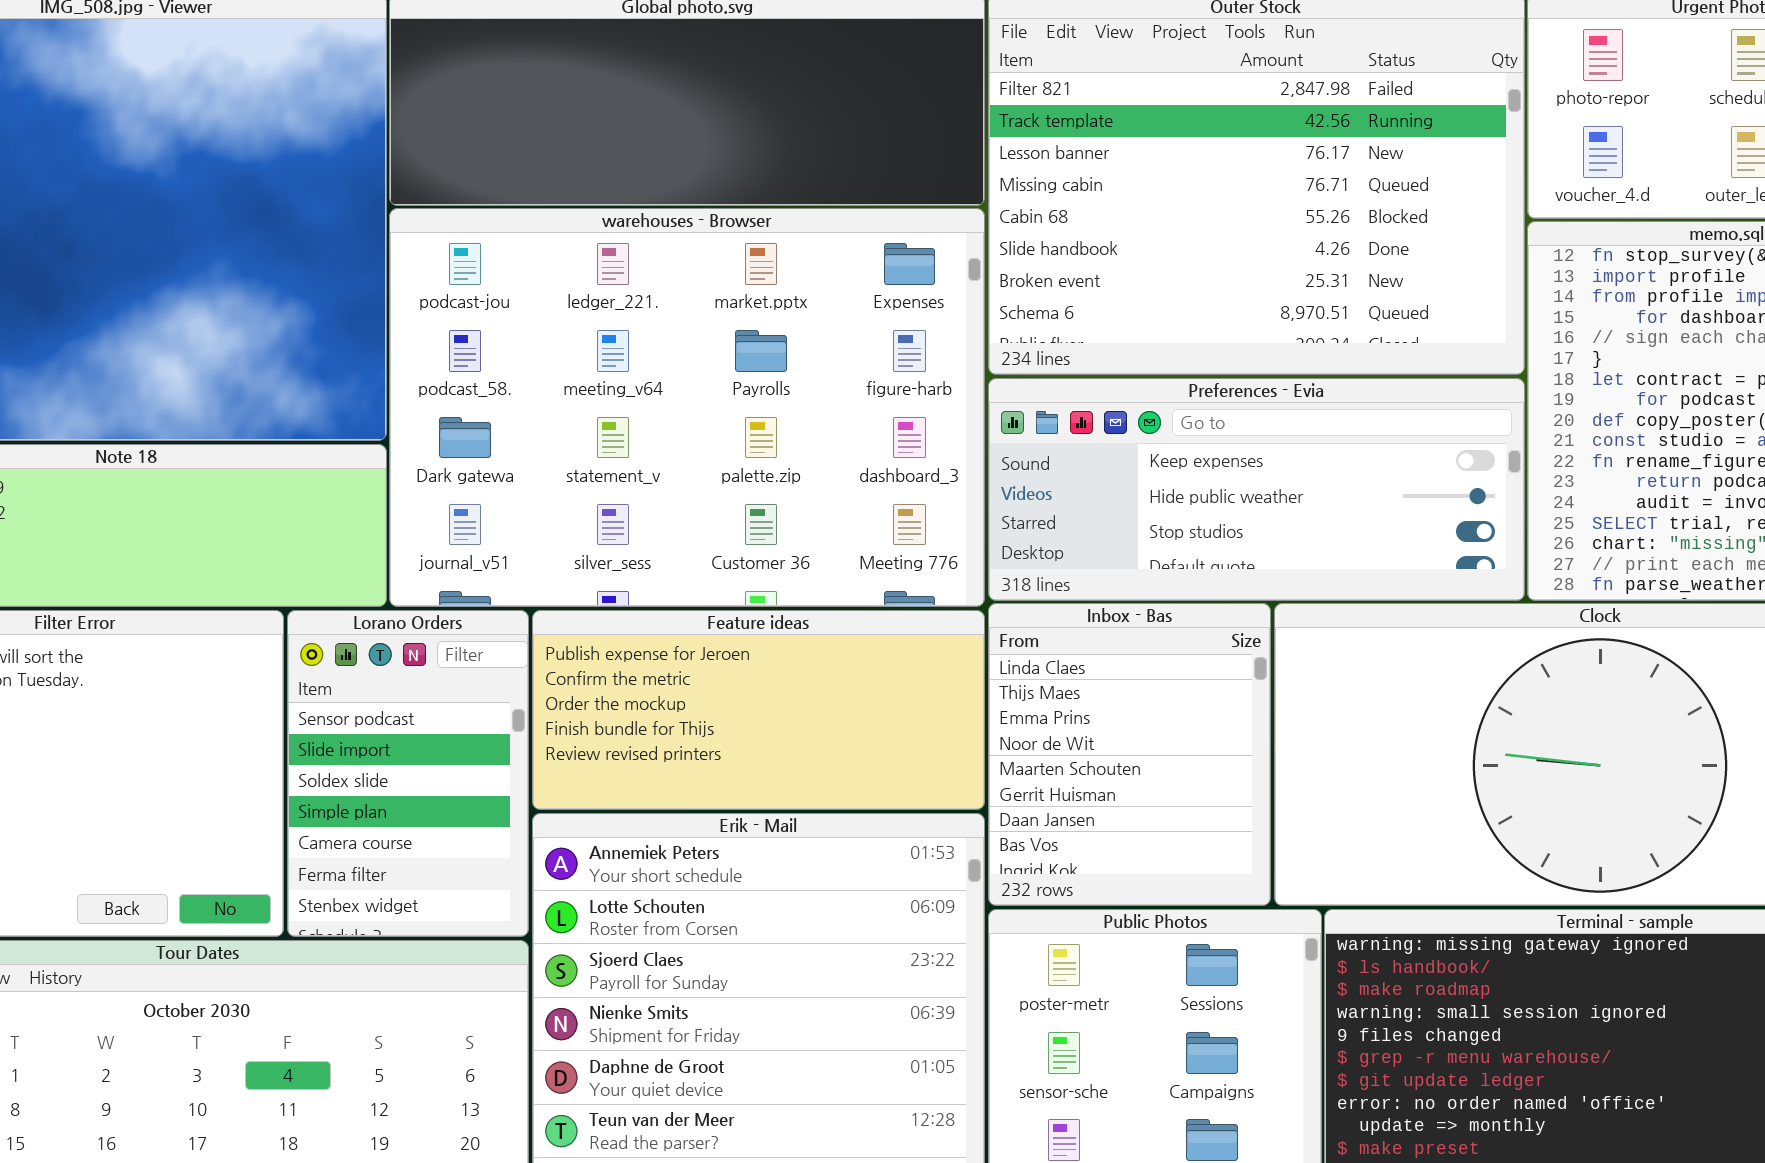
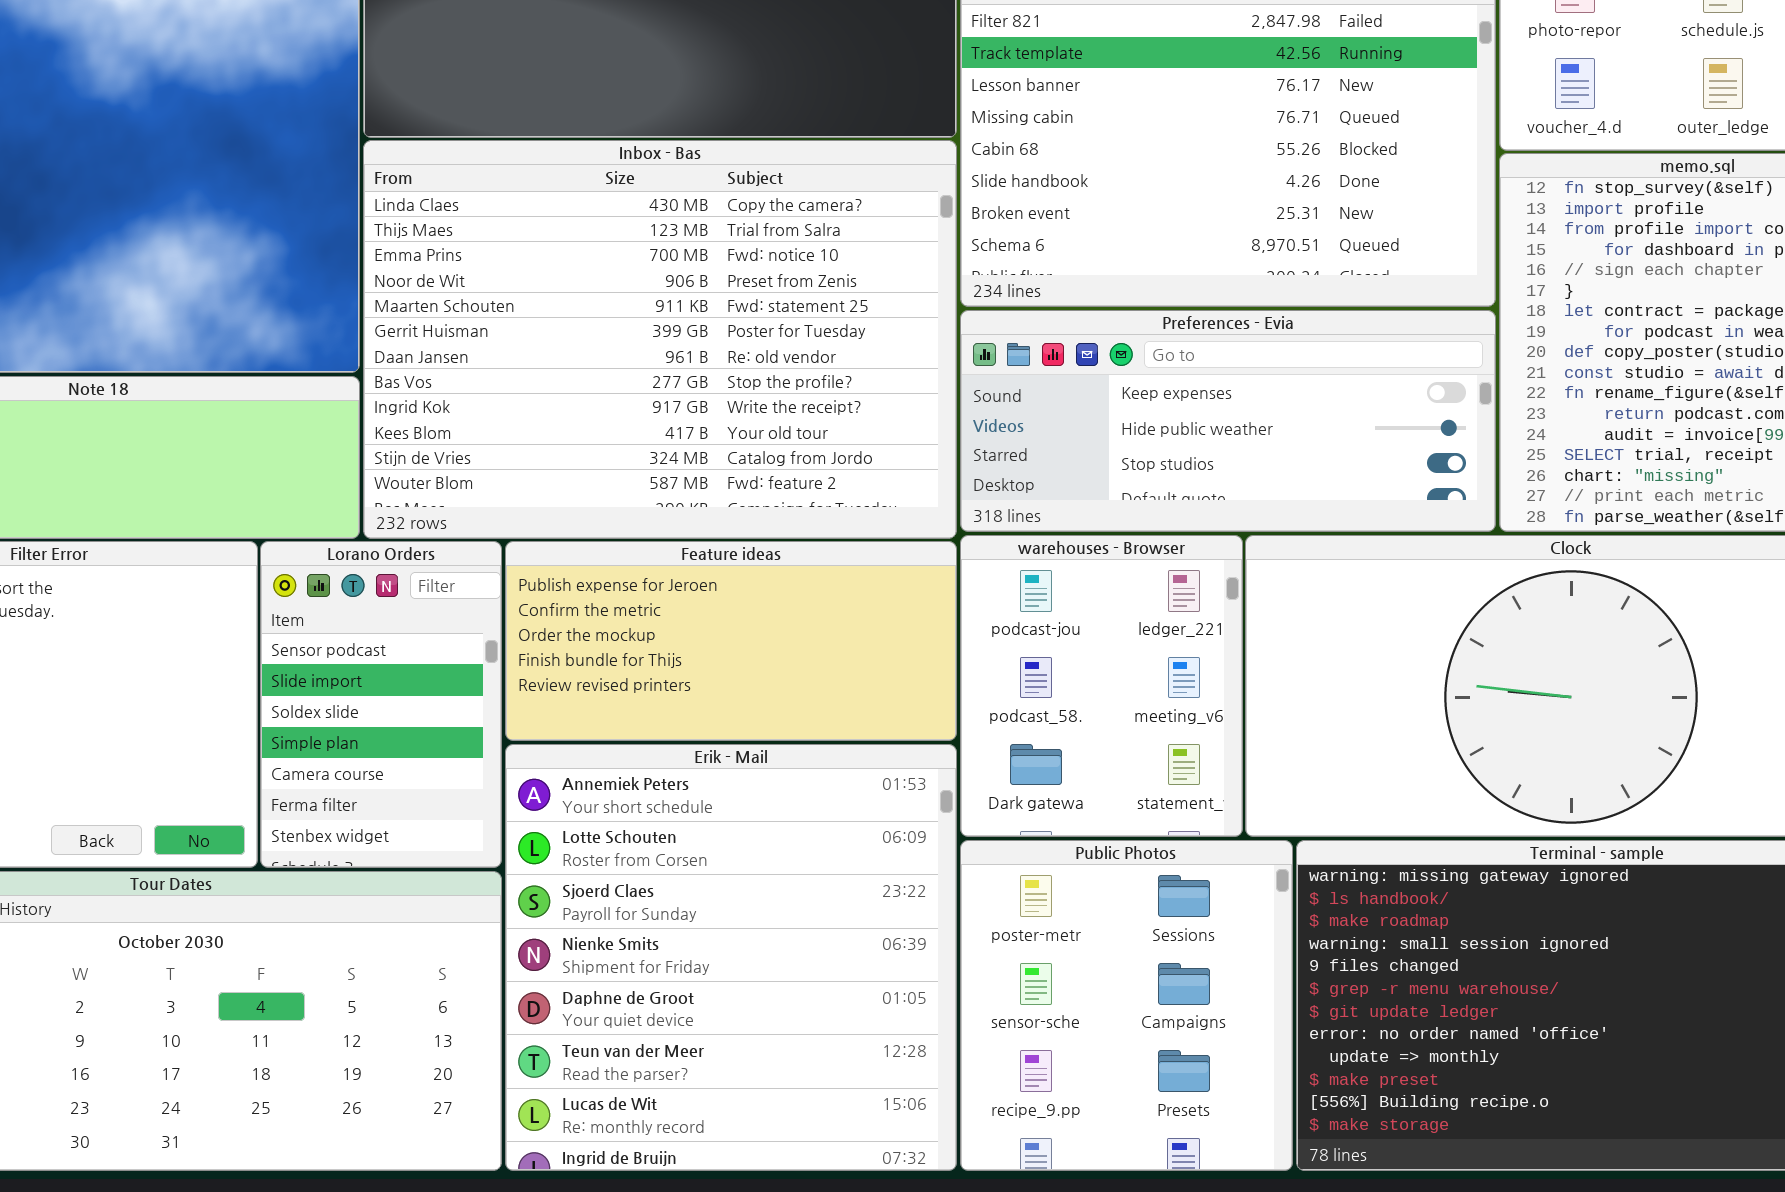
warehouses - Browser: [389,208,985,607] -> [960,535,1243,837], moved, resized
Inbox - Bas: [988,603,1271,906] -> [363,140,957,539], moved, resized

